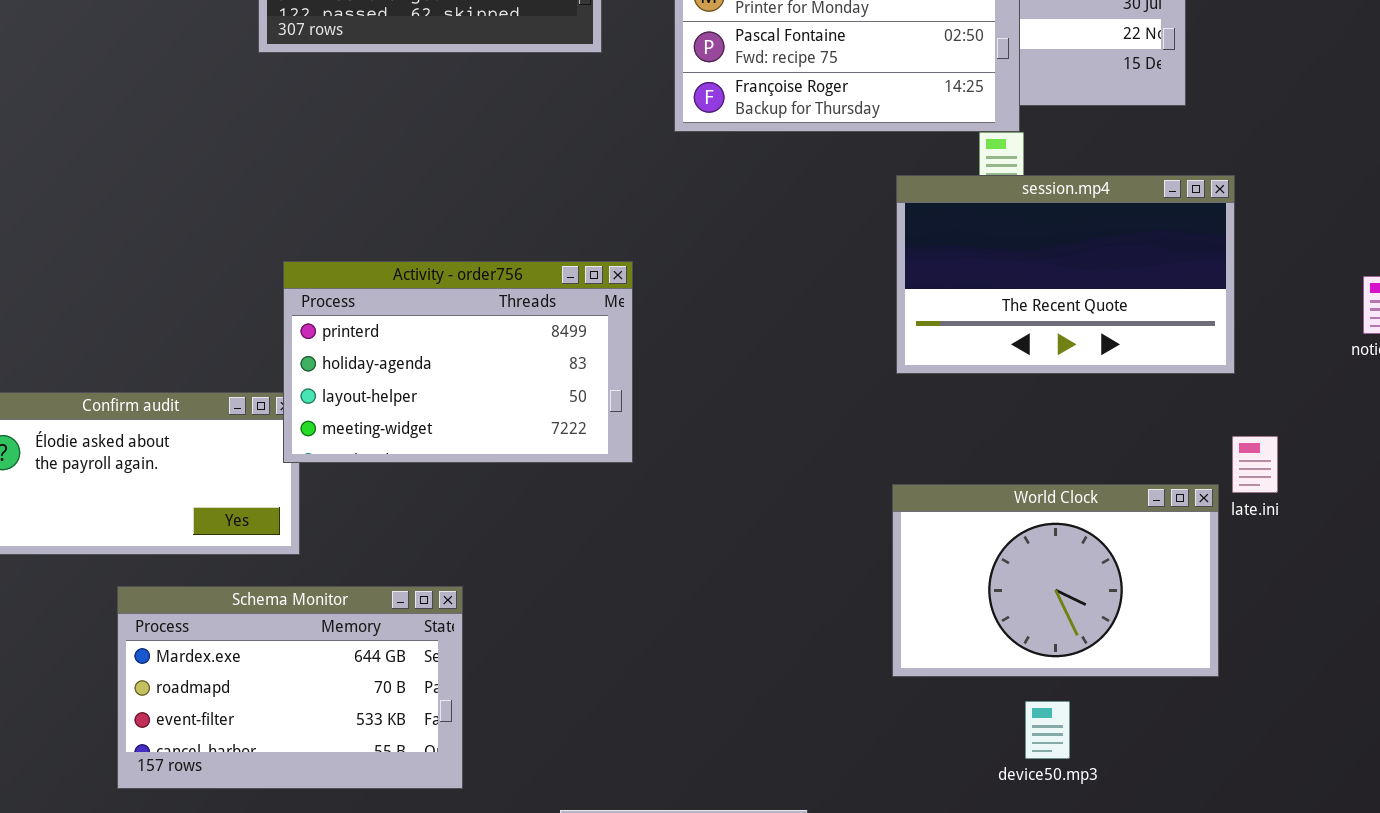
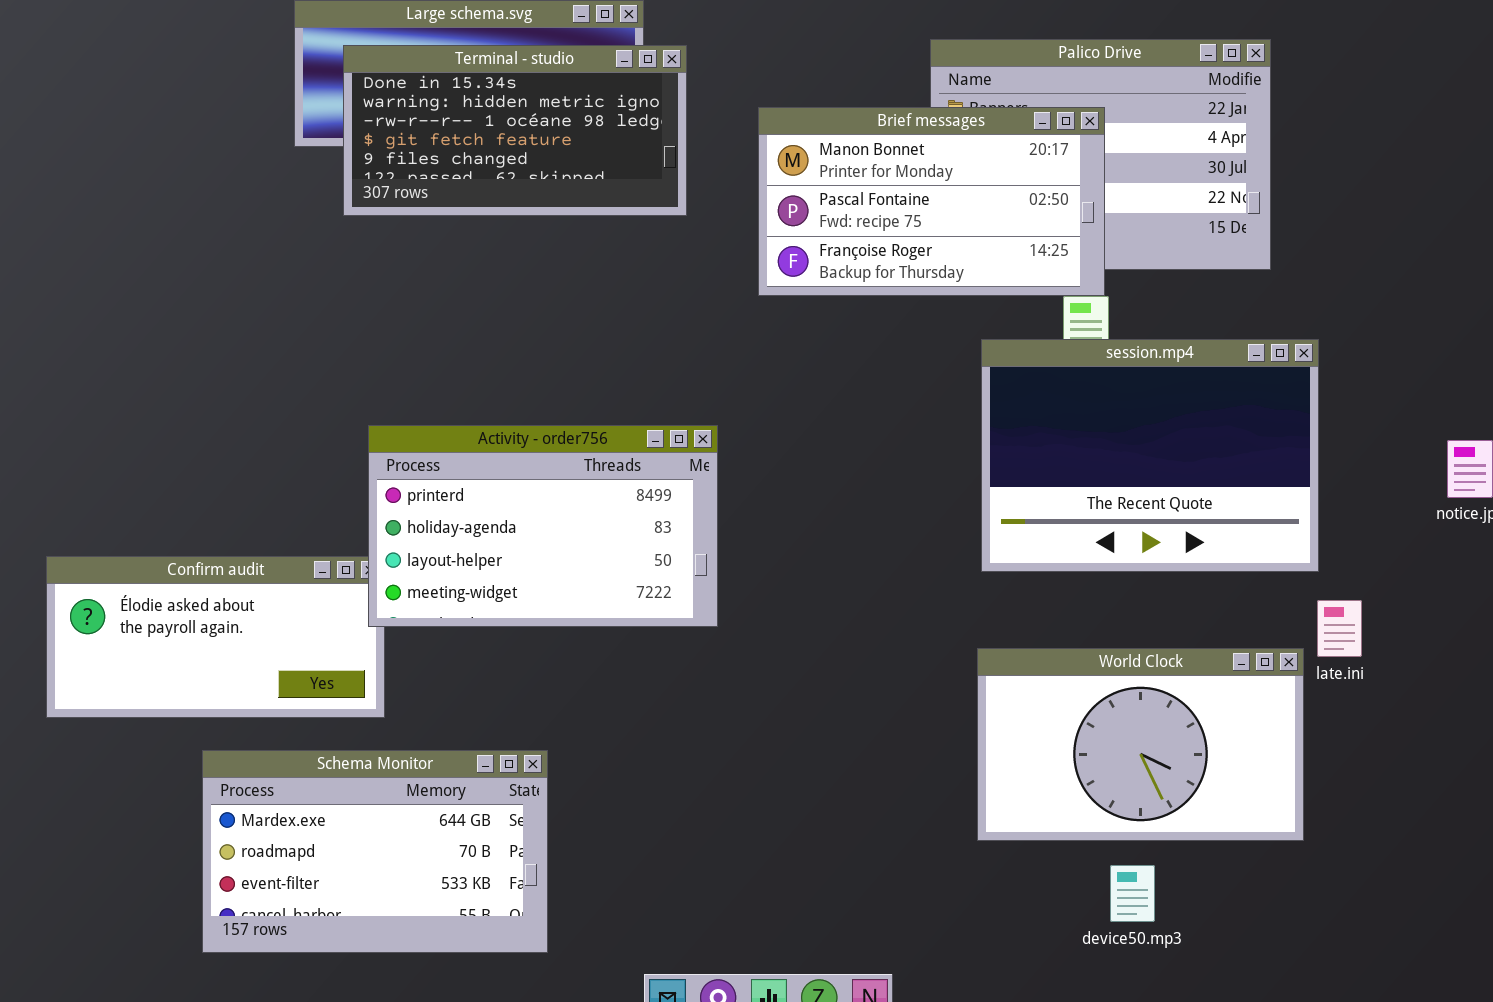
session.mp4: [896,175,1235,374] -> [981,339,1319,572], resized

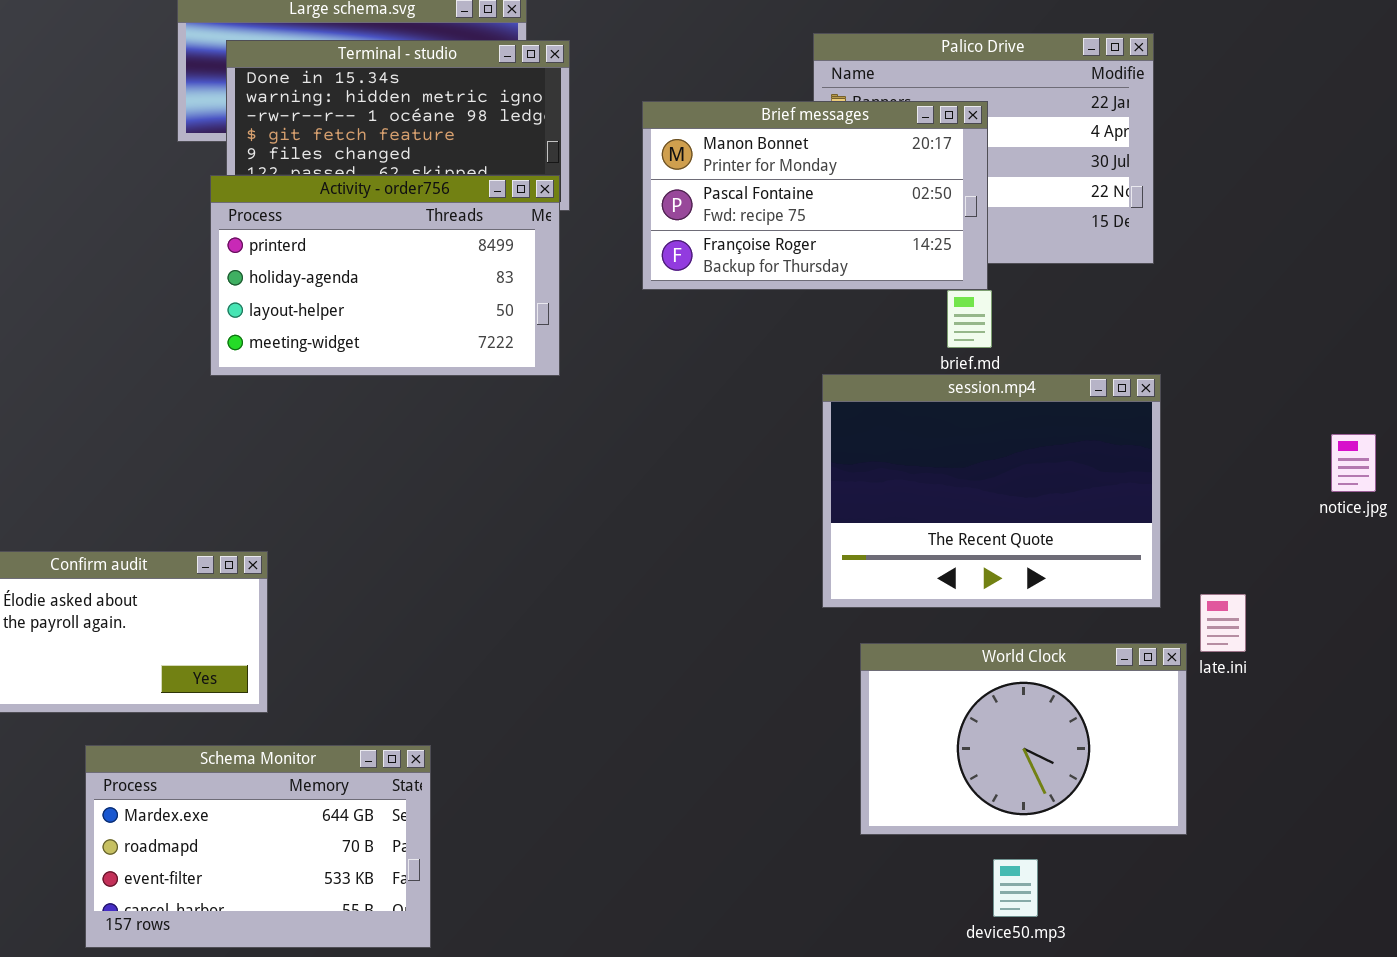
session.mp4: [981,339,1319,572] -> [822,374,1161,608], moved
Activity - order756: [368,425,718,627] -> [210,175,560,376], moved

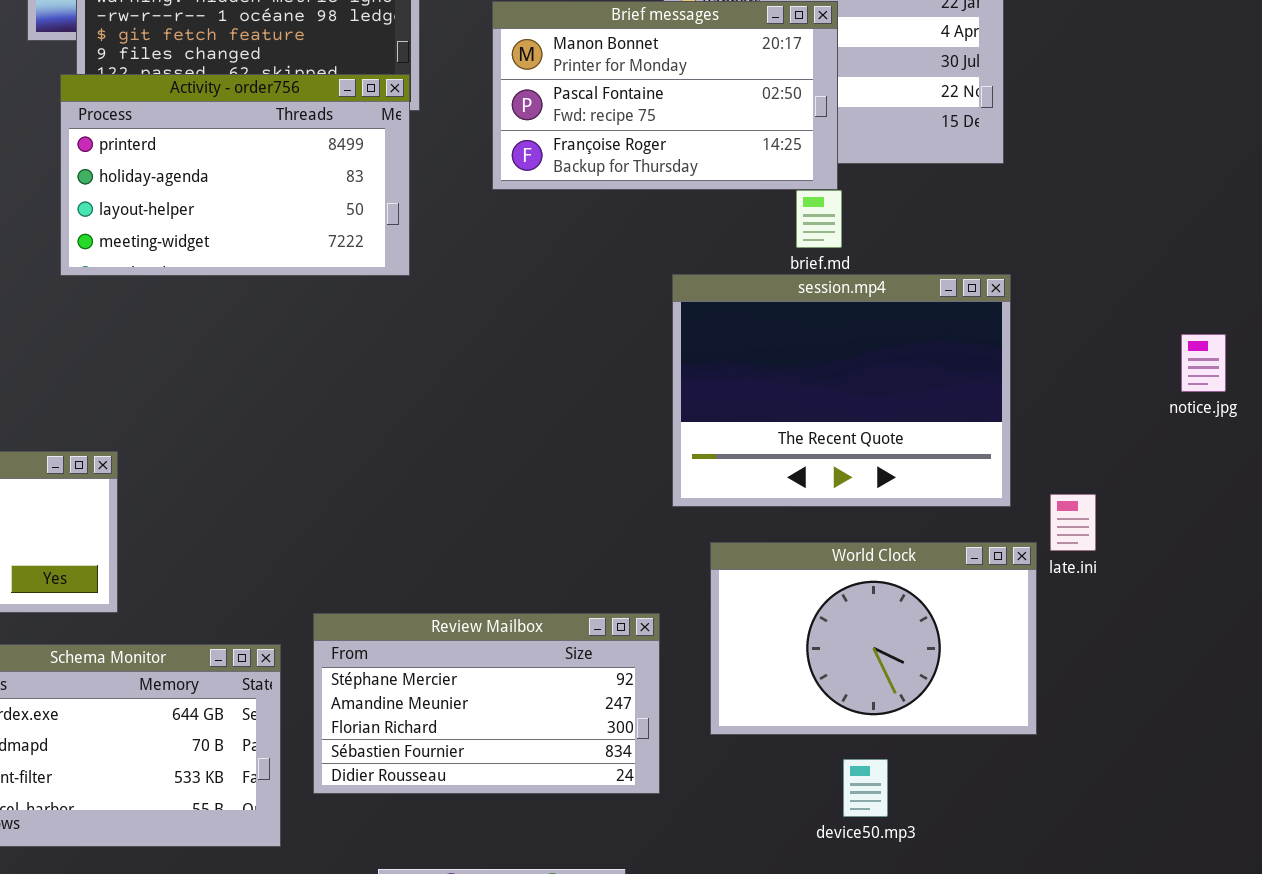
Review Mailbox: none -> [313,613,660,794], opened

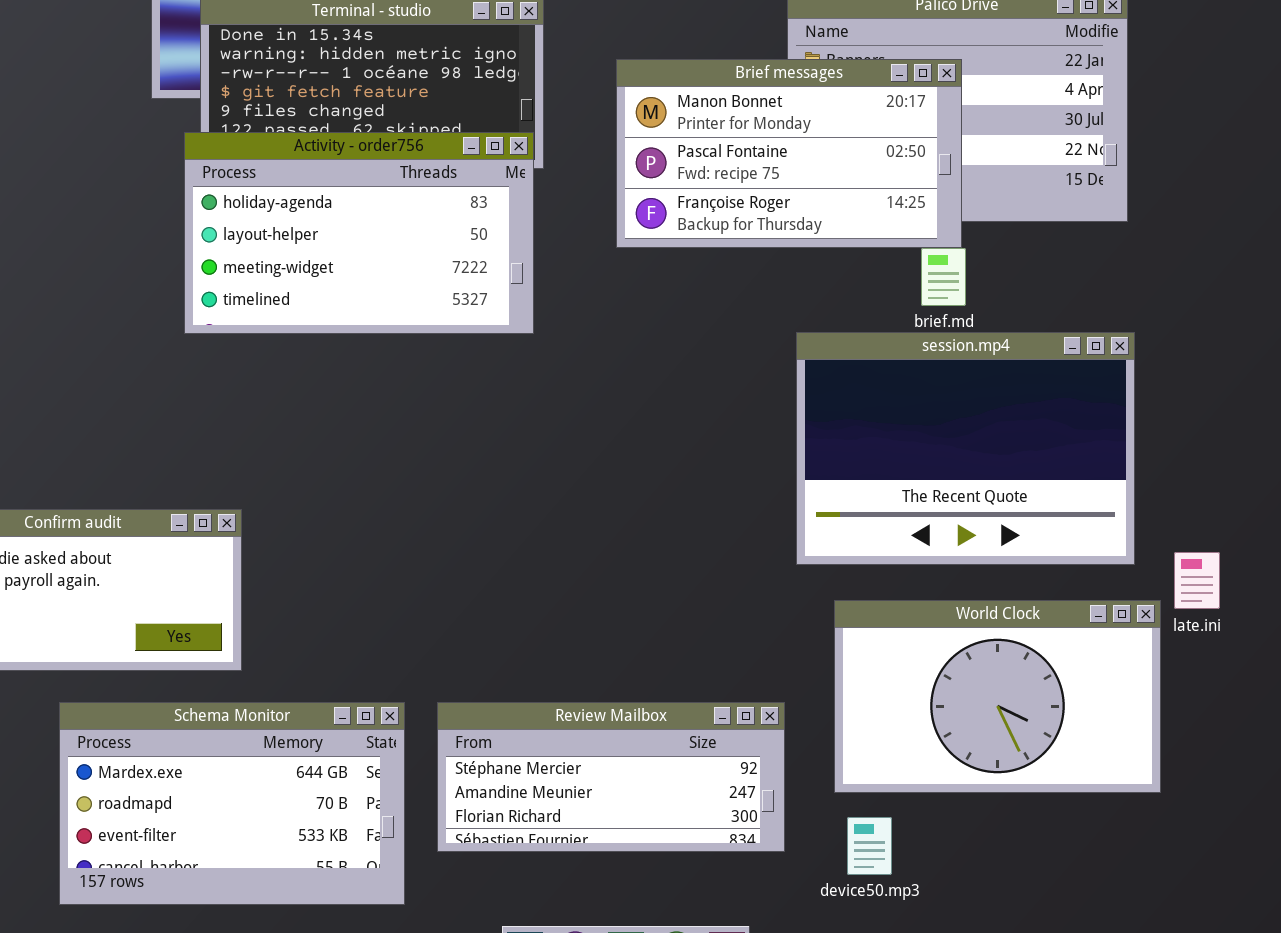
Activity - order756: [60,74,410,276] -> [184,132,534,334], scrolled down 1 row
Review Mailbox: [313,613,660,794] -> [437,702,785,852], resized
device50.mp3: [843,759,888,817] -> [847,817,892,875], moved

